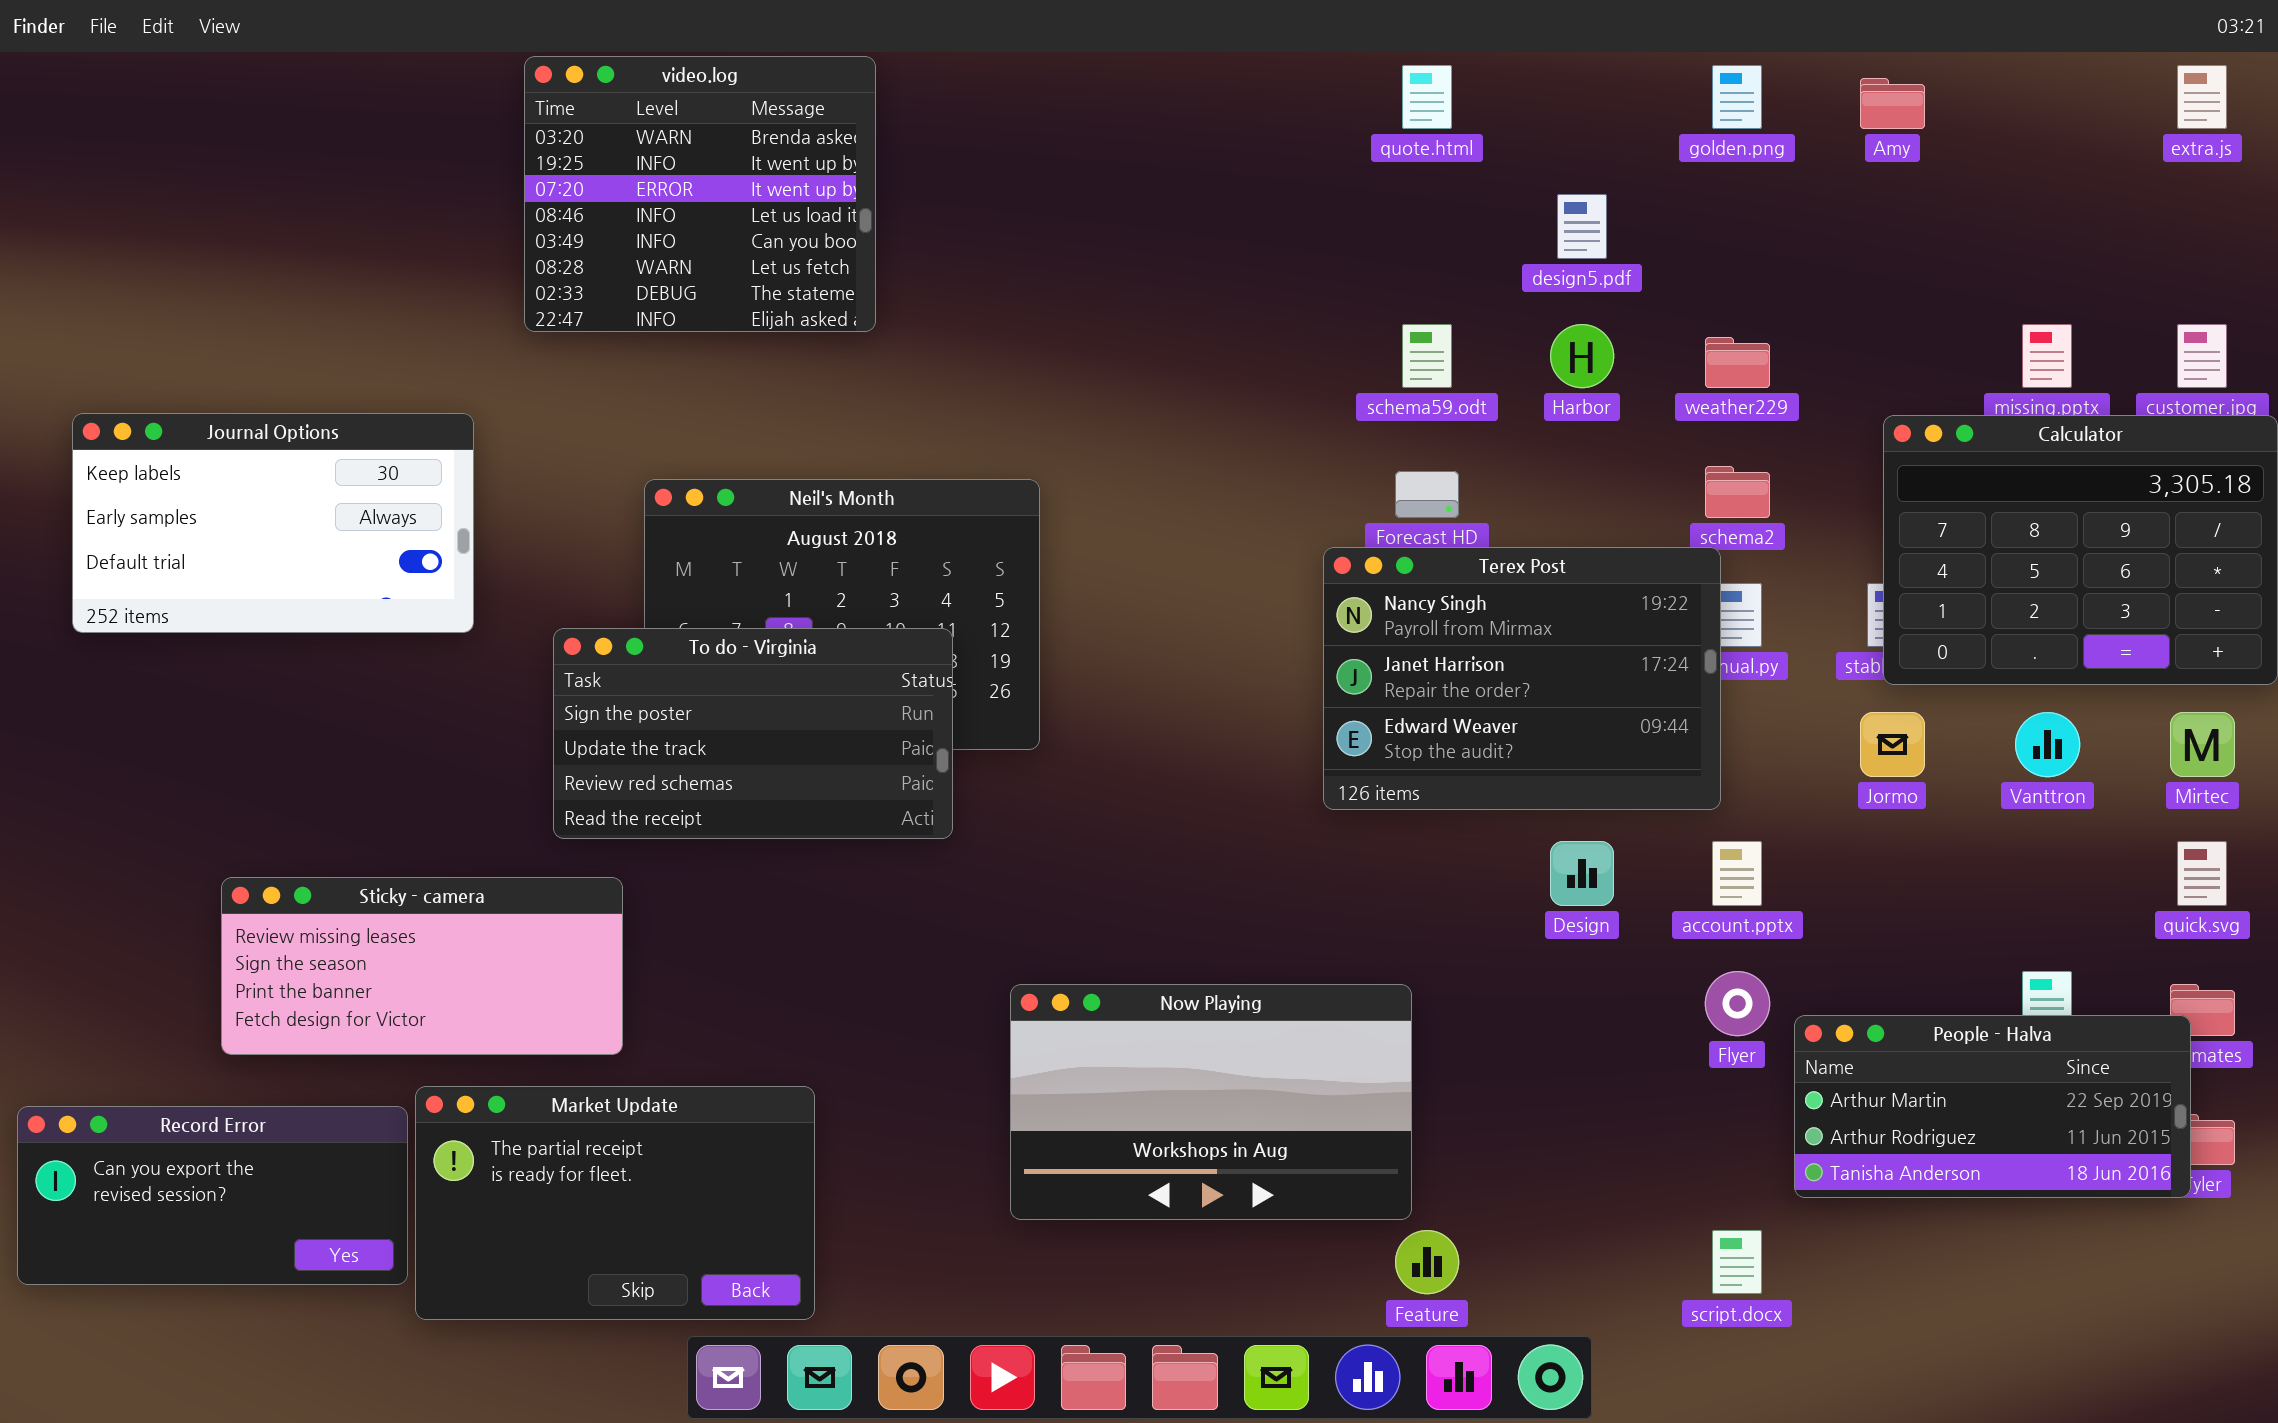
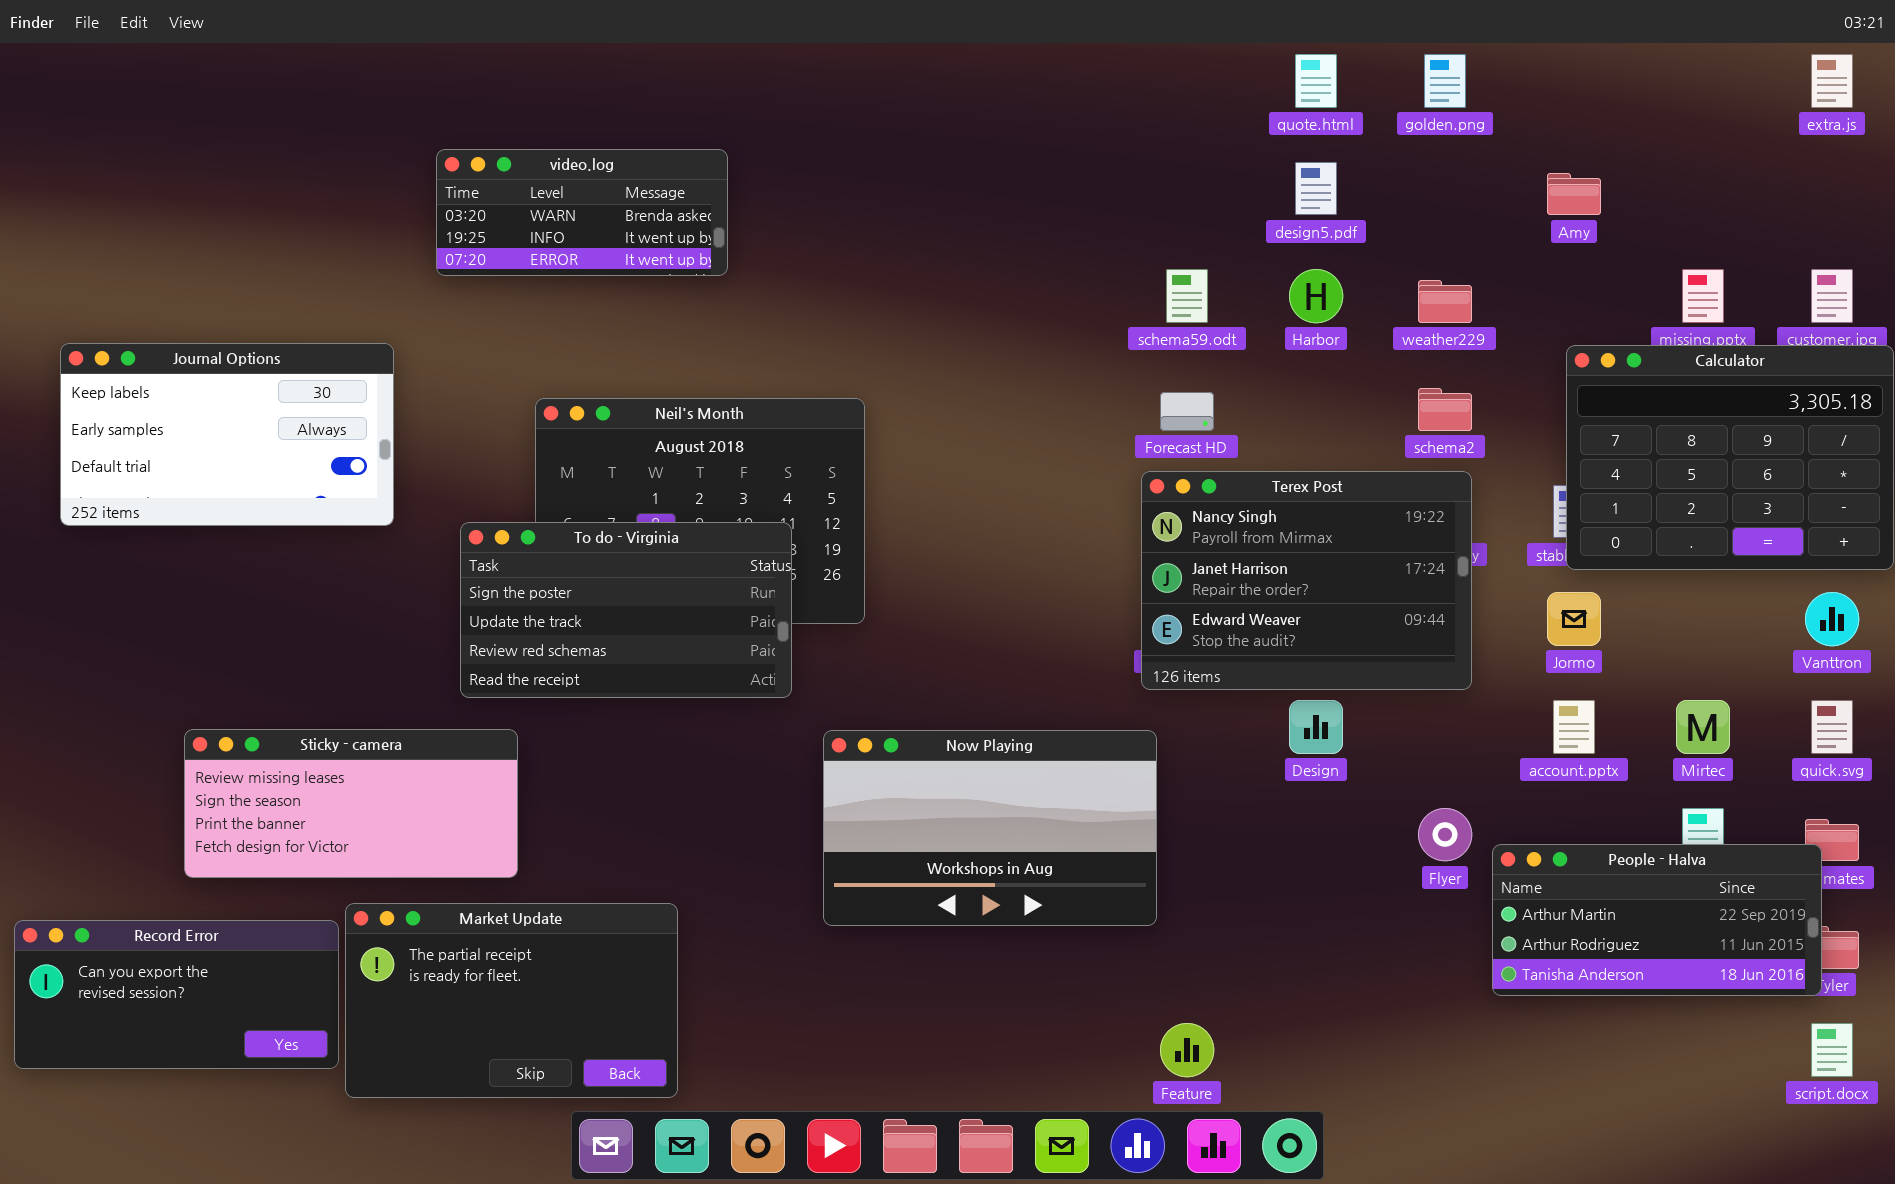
video.log: [524,56,876,332] -> [436,149,728,276], resized
quote.html: [1402,65,1452,129] -> [1295,54,1337,108], moved
Amy: [1860,78,1925,129] -> [1547,173,1601,215], moved
Terex Post: [1323,547,1721,810] -> [1141,471,1472,690], moved
Vanttron: [2015,712,2080,777] -> [1805,592,1859,646], moved
Mirtec: [2170,712,2235,777] -> [1676,700,1730,754], moved
account.pptx: [1712,841,1762,906] -> [1553,700,1595,754], moved
Now Playing: [1010,984,1412,1220] -> [823,730,1157,926], moved
script.docx: [1712,1230,1762,1294] -> [1811,1023,1853,1077], moved

